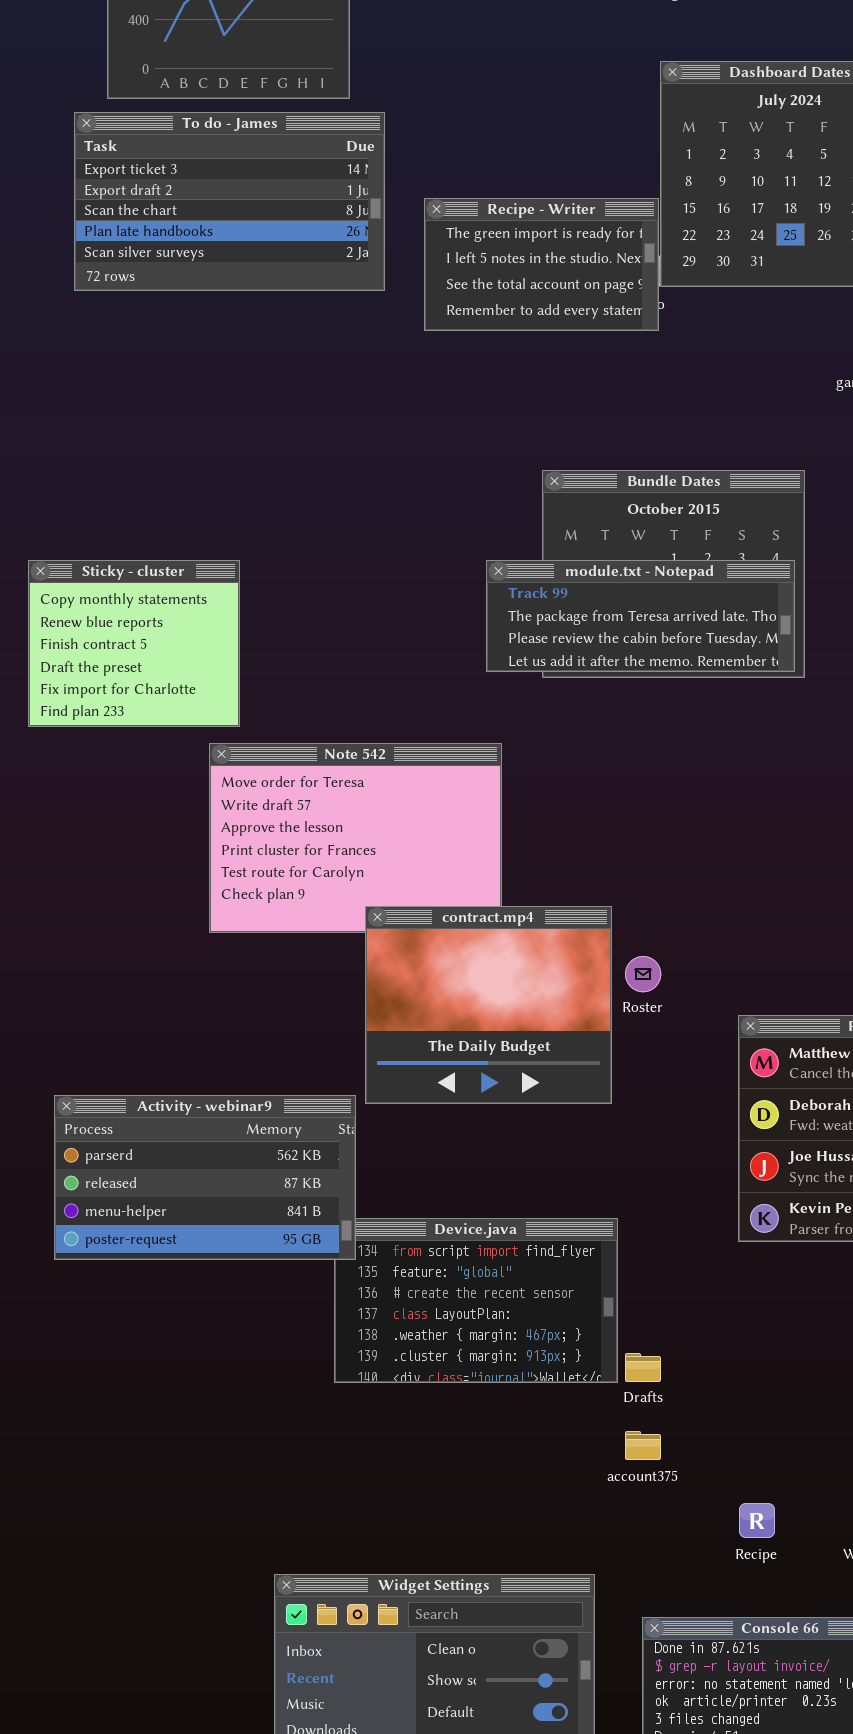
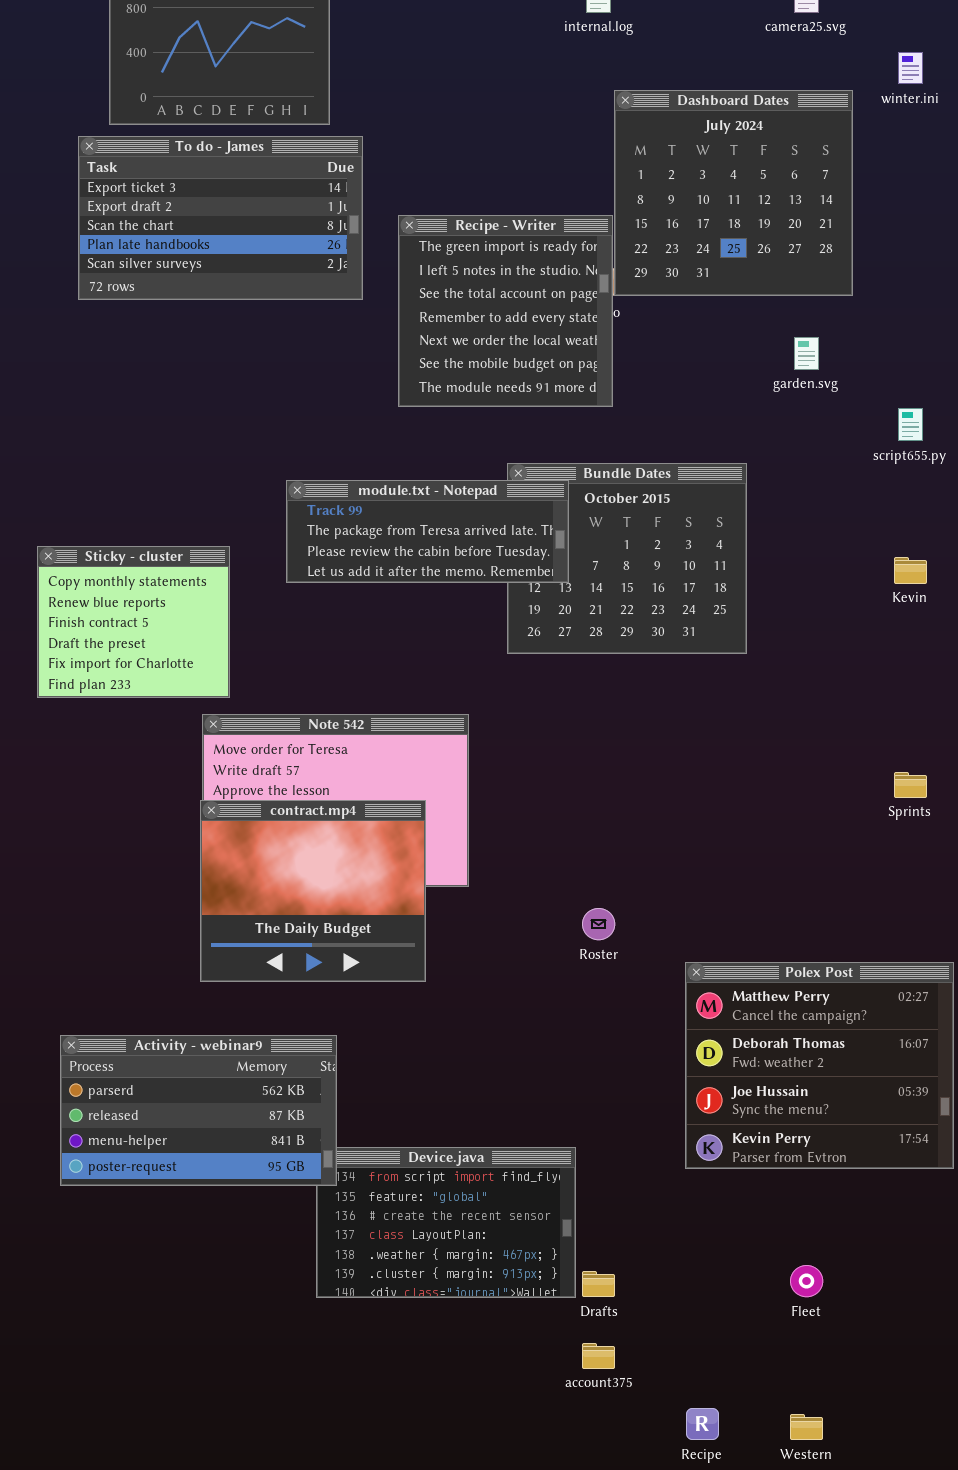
Recipe - Writer: [424,198,659,331] -> [398,215,613,407], resized
module.txt - Notepad: [486,560,795,672] -> [286,480,569,583], moved
contract.mp4: [365,906,612,1104] -> [200,800,426,982], moved

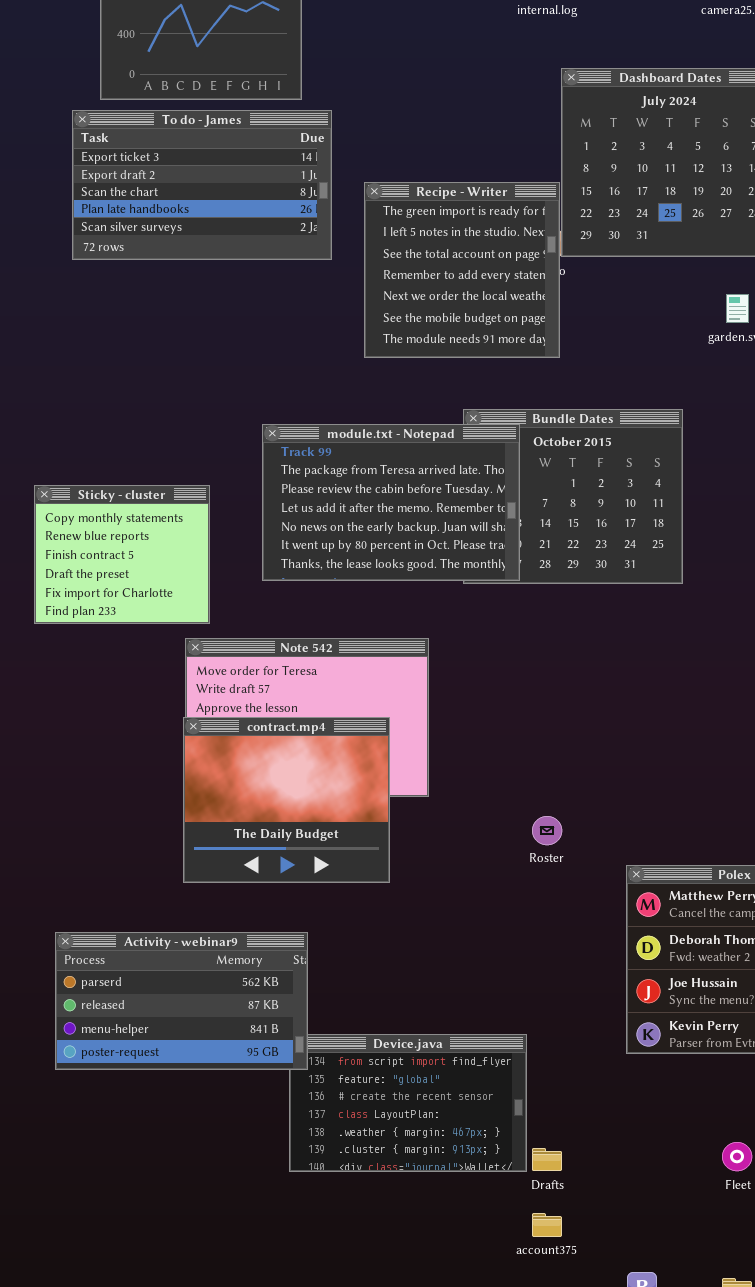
module.txt - Notepad: [286,480,569,583] -> [262,424,520,581], resized

